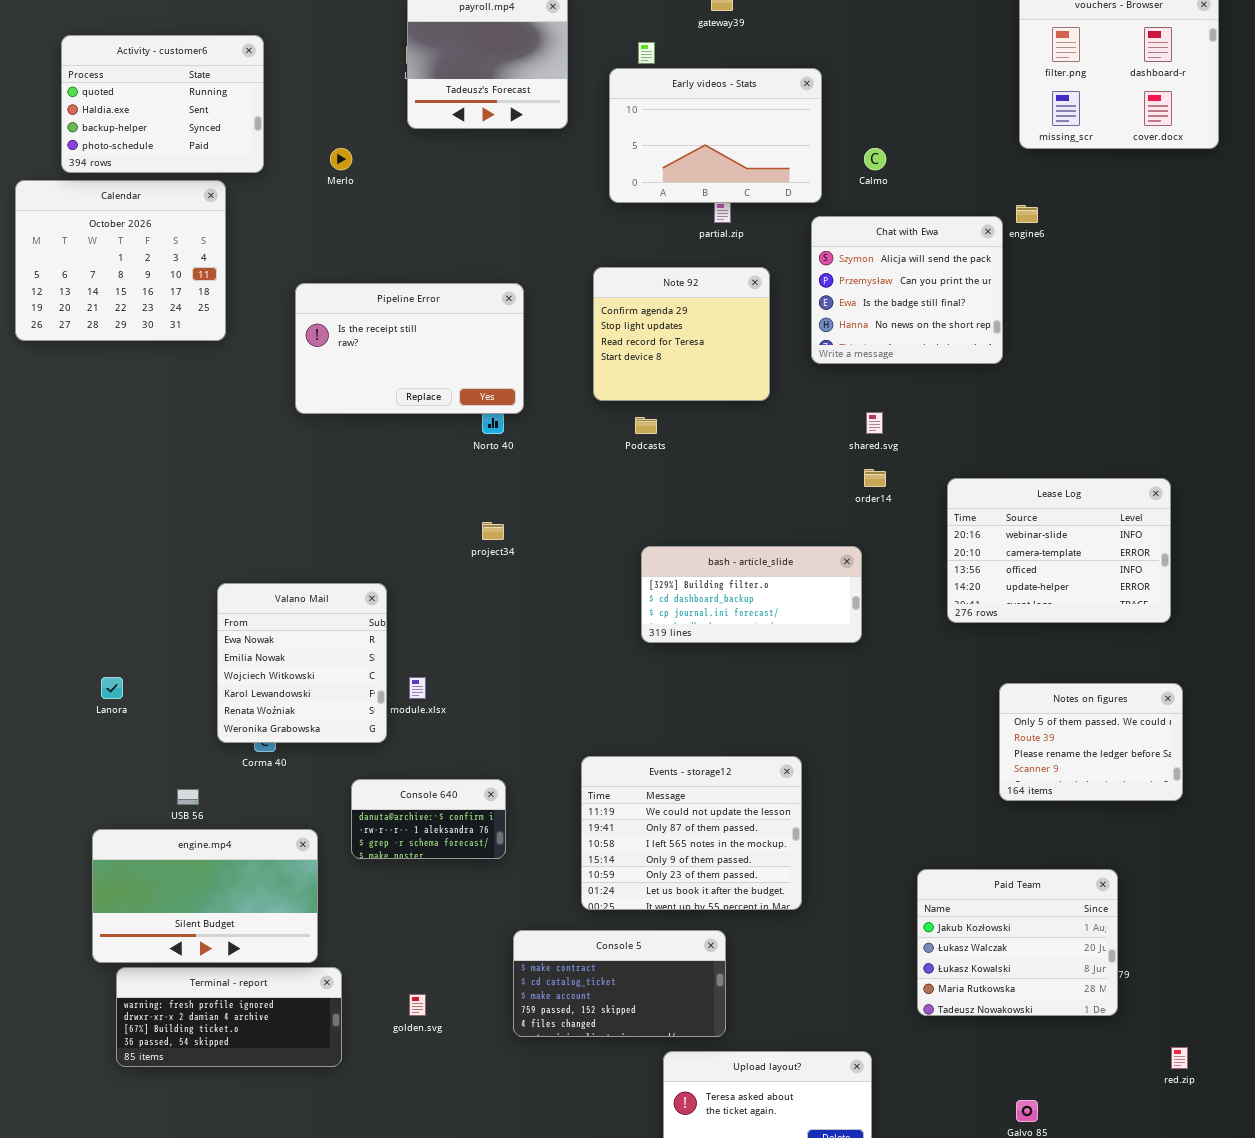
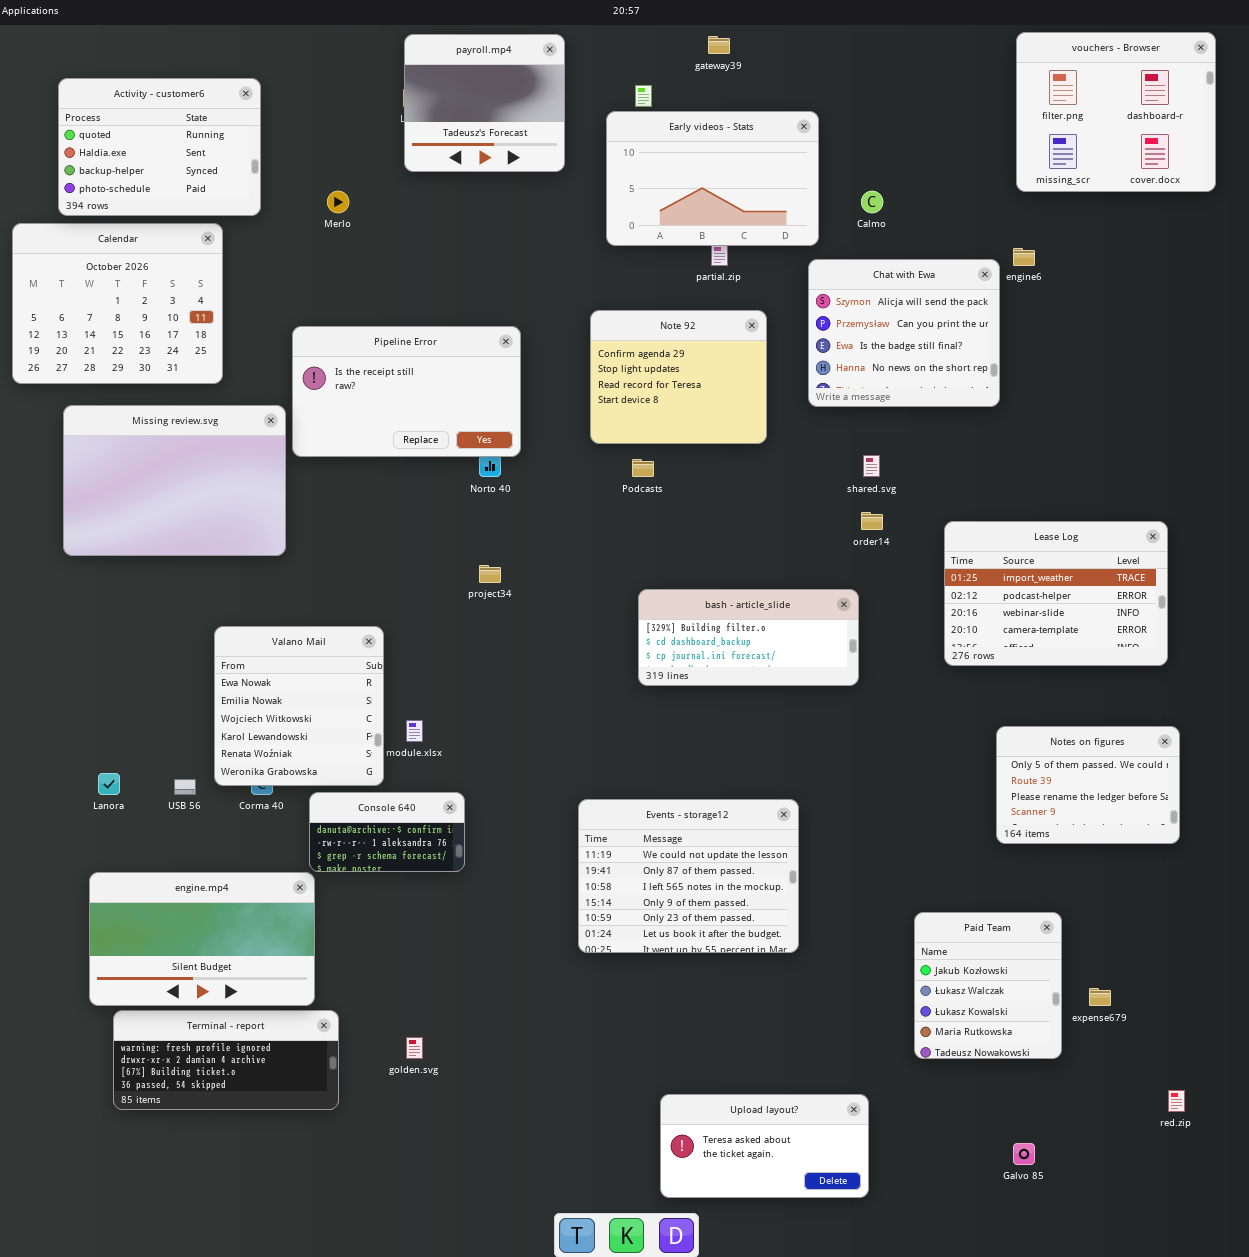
Missing review.svg: none -> [63,405,286,556], opened
Lease Log: [947,478,1171,623] -> [944,521,1168,666], scrolled up 2 rows
Lanora: [101,677,123,699] -> [98,773,120,795], moved
Console 640: [351,779,506,859] -> [309,792,465,872], moved
USB 56: [177,789,199,805] -> [174,779,196,795], moved
Paid Team: [917,869,1118,1016] -> [914,912,1062,1059], resized
Console 5: [513,930,726,1037] -> none, closed

